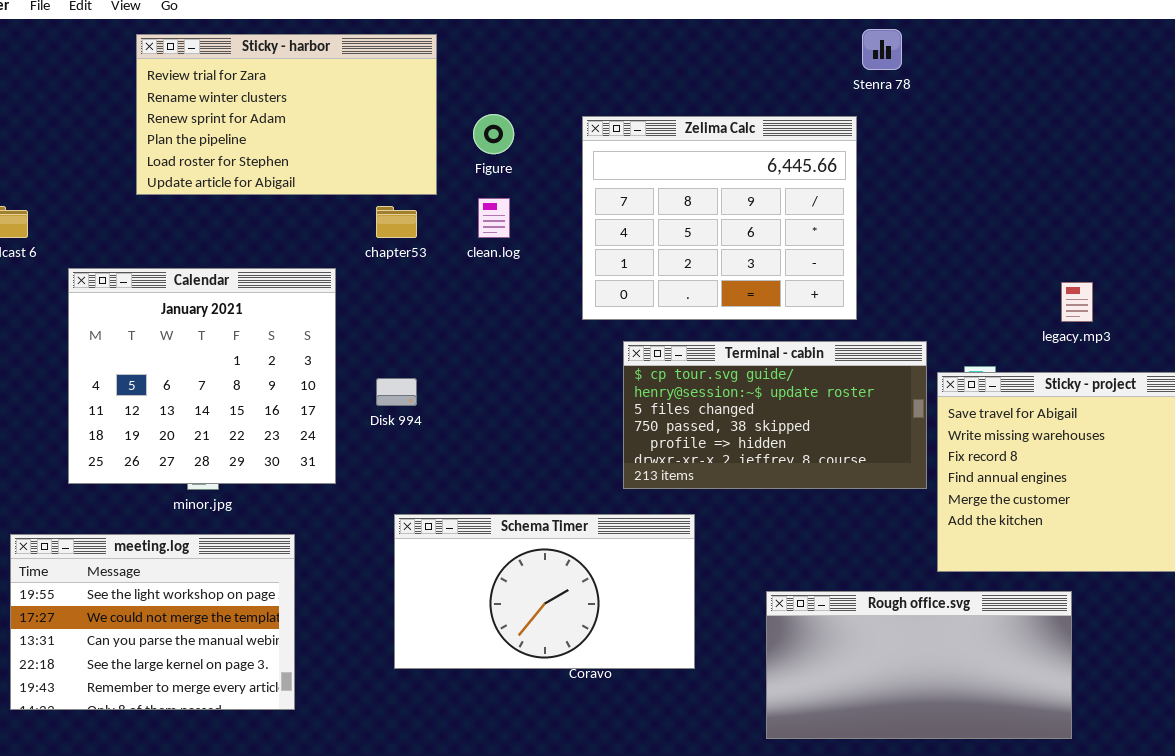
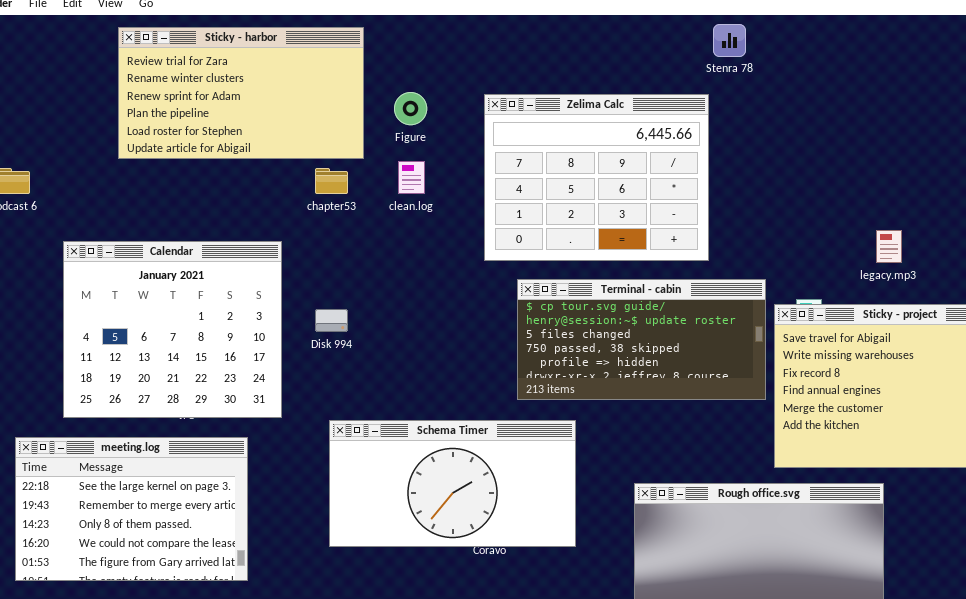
Calendar: [68,268,336,484] -> [63,241,282,418], moved
meeting.log: [10,534,295,710] -> [15,437,248,581], scrolled down 3 rows

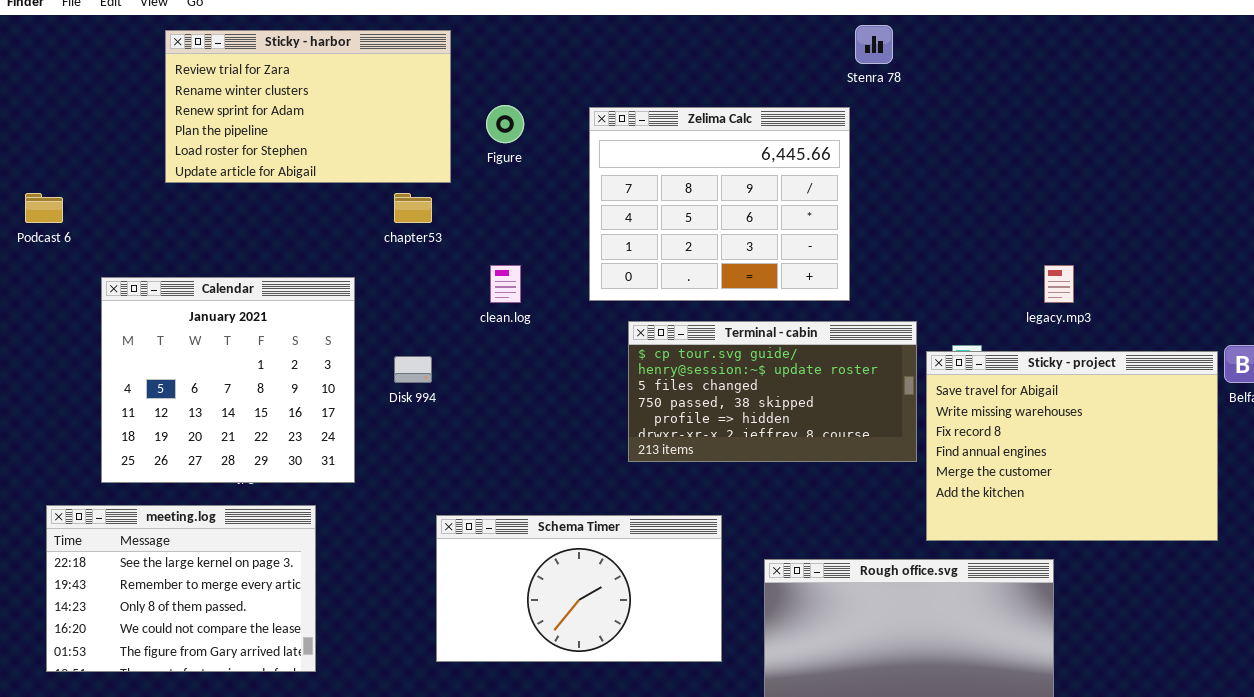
clean.log: [398,161,425,194] -> [490,265,521,303], moved
Schema Timer: [329,420,576,547] -> [436,515,722,662], moved

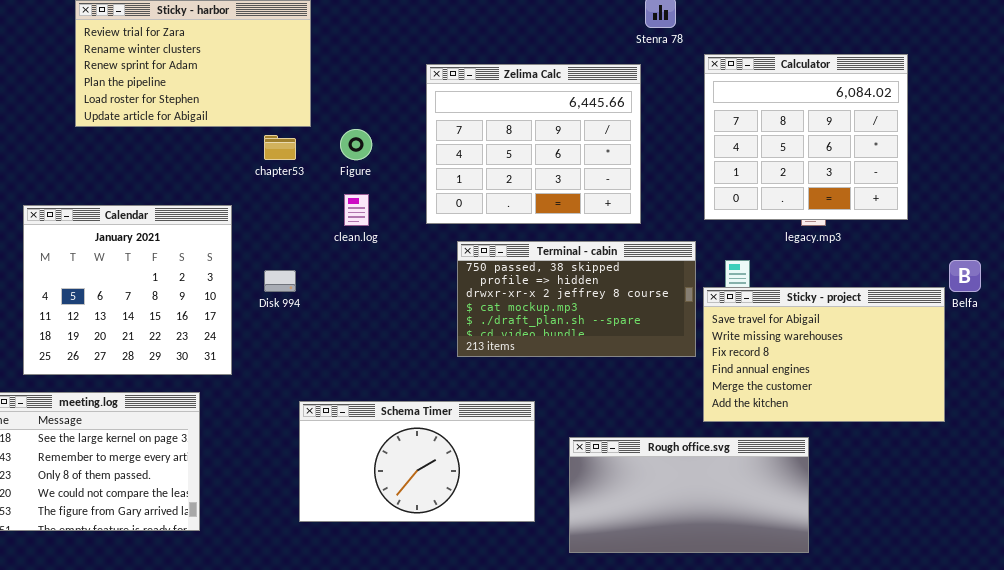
Calculator: none -> [704,54,908,220], opened
Figure: [486,105,524,143] -> [340,129,372,160], moved
Terminal - cabin: [628,321,917,462] -> [457,241,696,357], scrolled down 3 rows
Sticky - project: [926,351,1218,541] -> [703,287,945,422], resized

